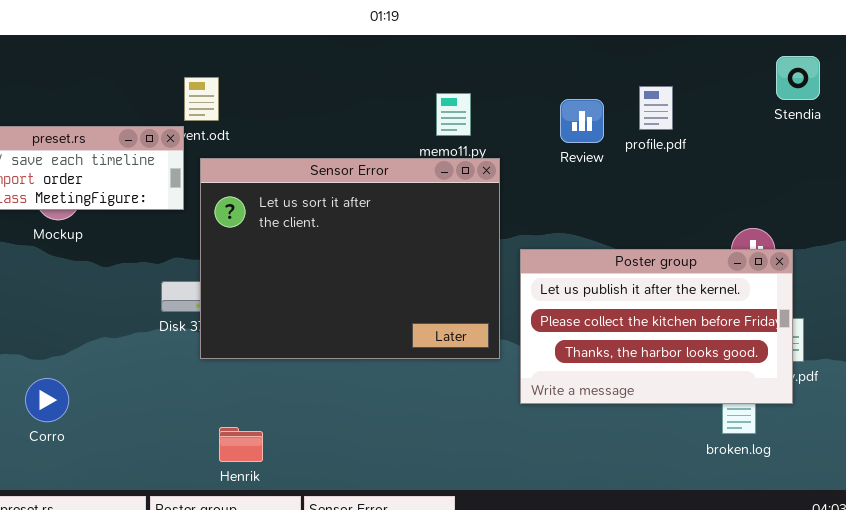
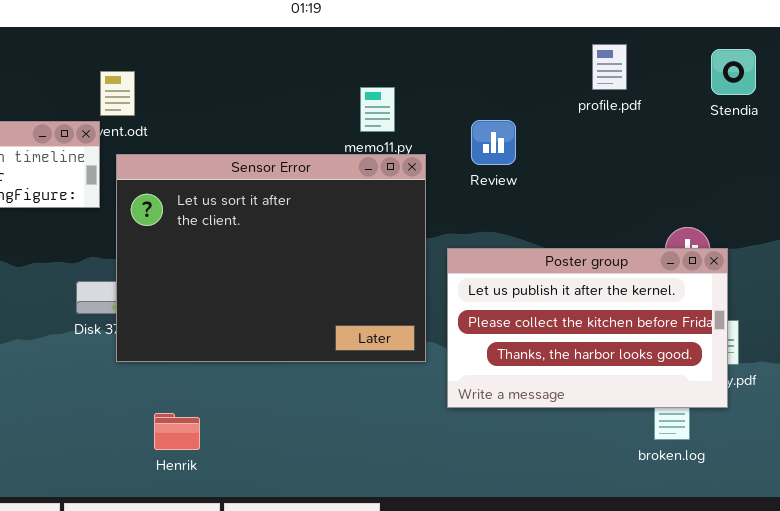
profile.pdf: [639,86,673,130] -> [592,44,627,90], moved
Review: [560,99,604,143] -> [471,120,516,165], moved
Henrik: [219,427,263,462] -> [154,413,200,450], moved

